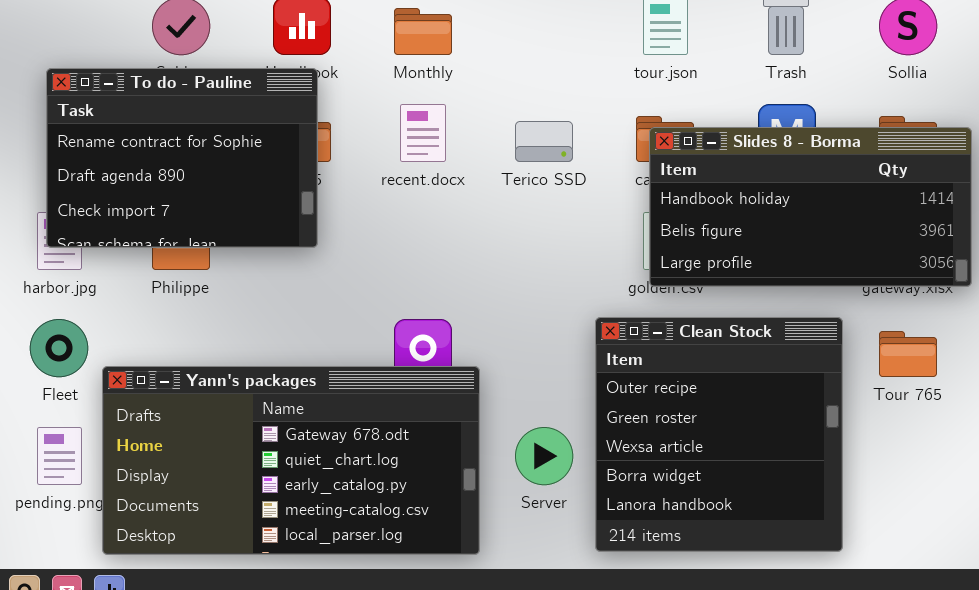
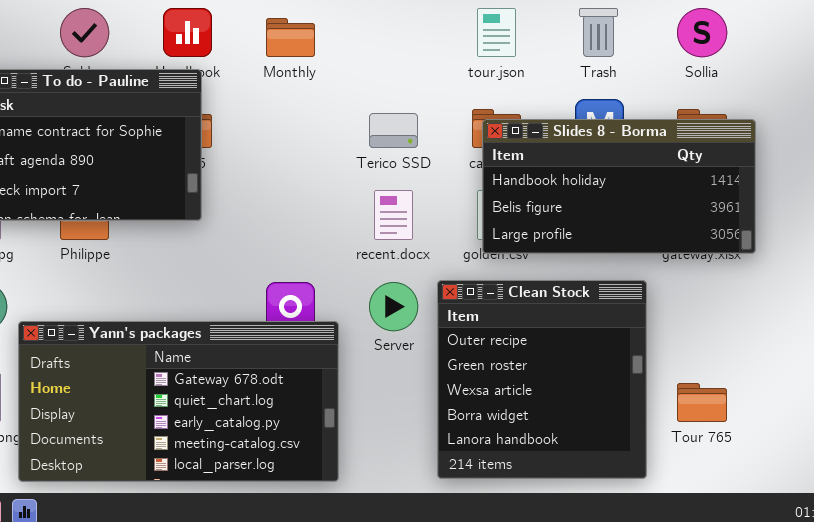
recent.docx: [400,104,446,162] -> [374,190,413,240], moved
Tour 765: [879,331,937,377] -> [677,383,727,422], moved
Server: [515,427,573,485] -> [369,282,418,331], moved

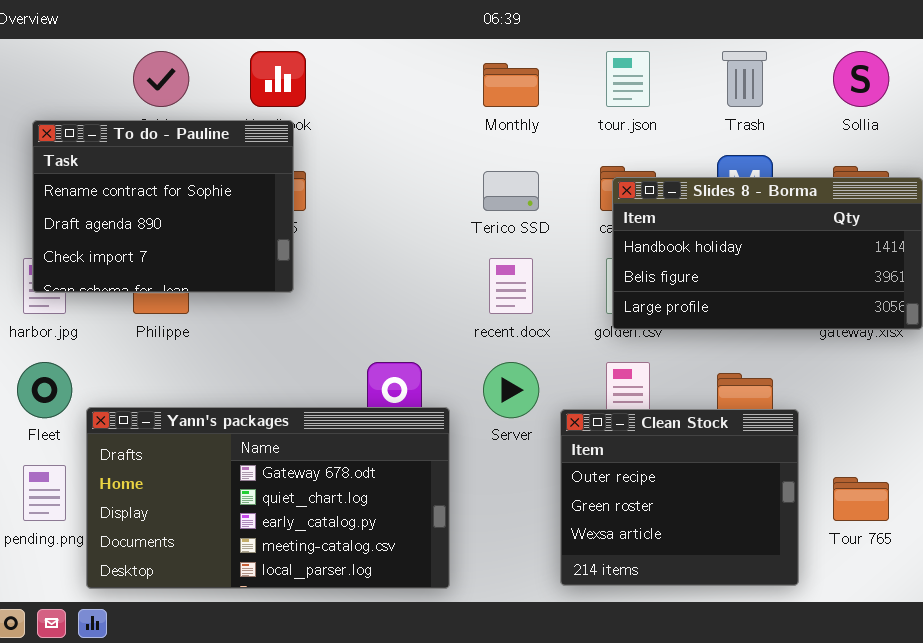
Monthly: [266,18,315,57] -> [483,63,539,107], moved
Clean Stock: [437,280,647,479] -> [560,409,799,586], resized

